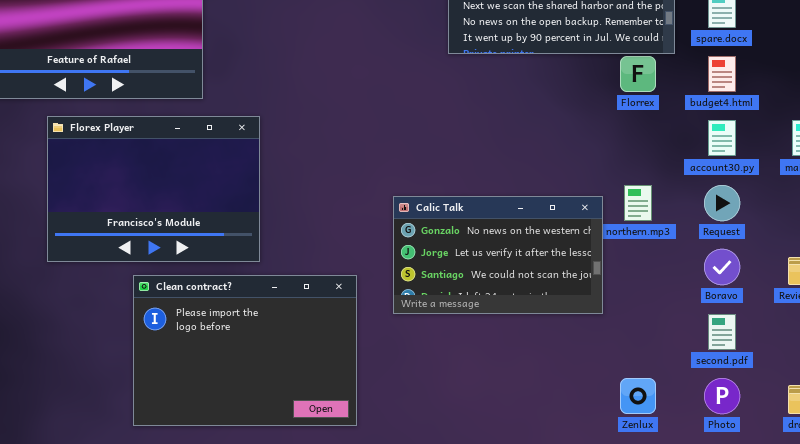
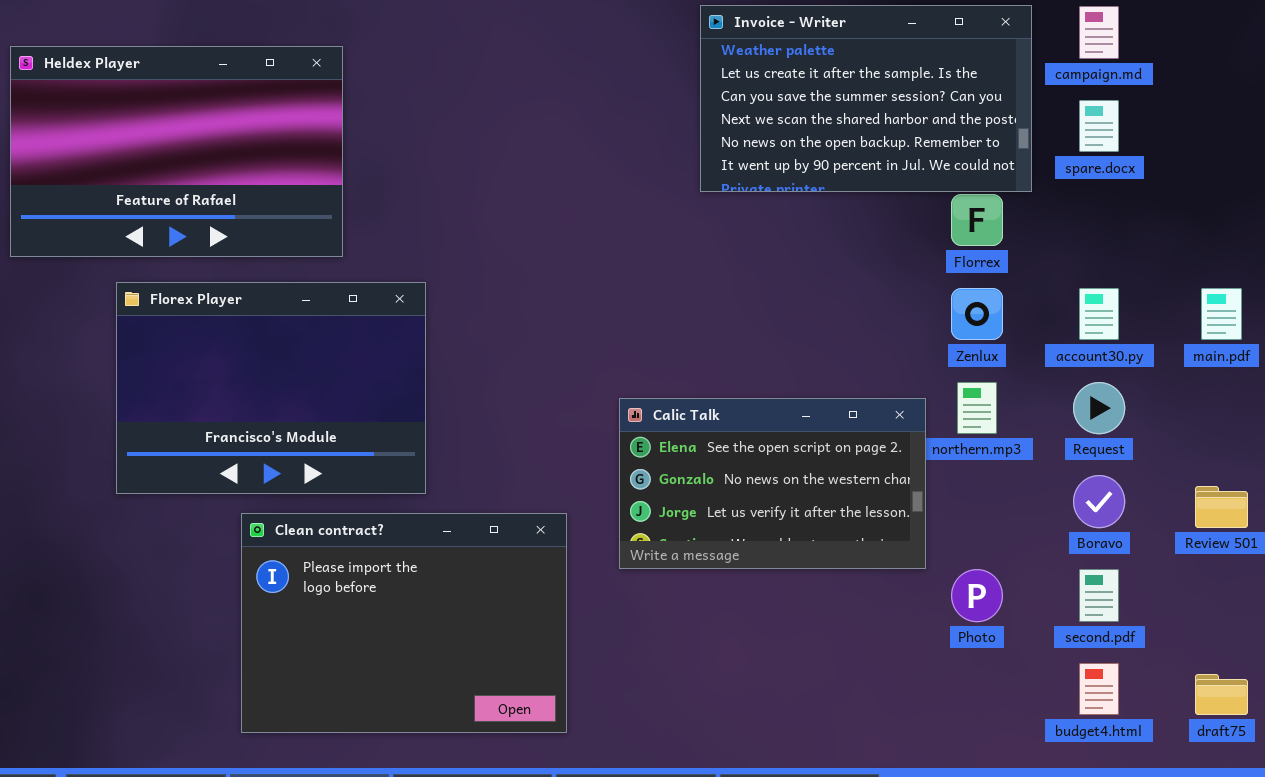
budget4.html: [708,56,736,92] -> [1079,663,1119,715], moved
Calic Talk: [393,196,603,314] -> [619,398,926,569], scrolled up 1 row
Zenlux: [620,378,656,414] -> [951,288,1003,340], moved
Photo: [704,378,740,414] -> [951,569,1003,622], moved

